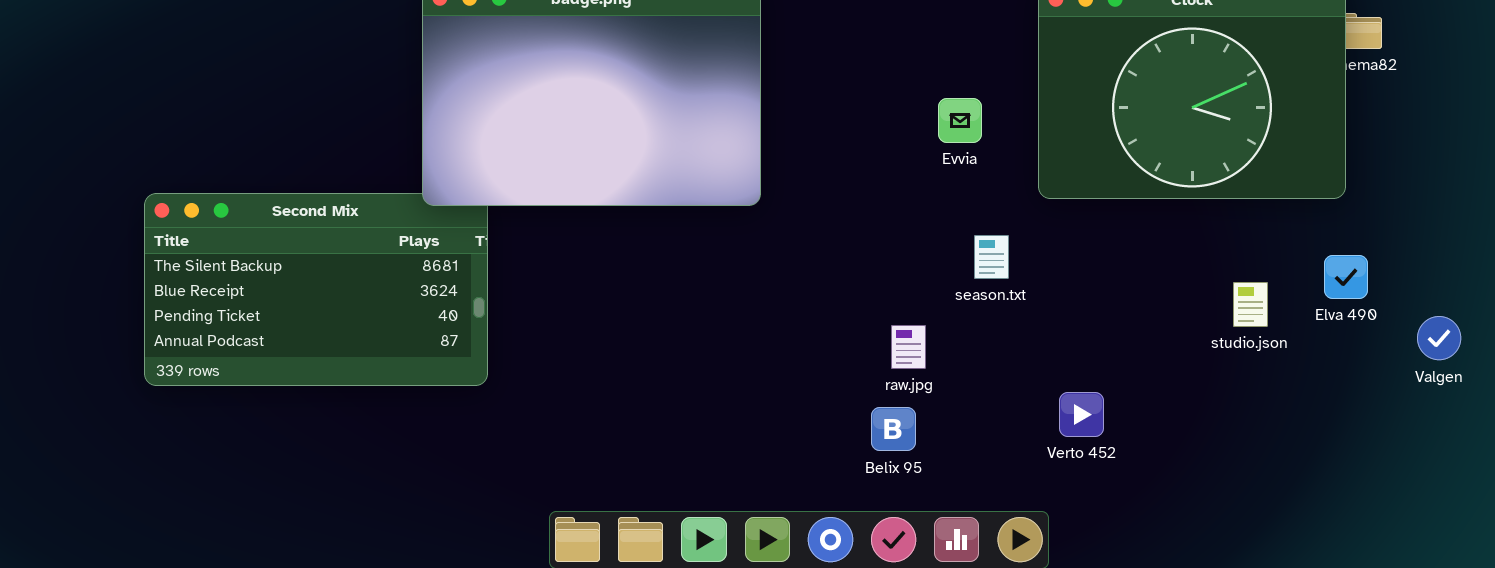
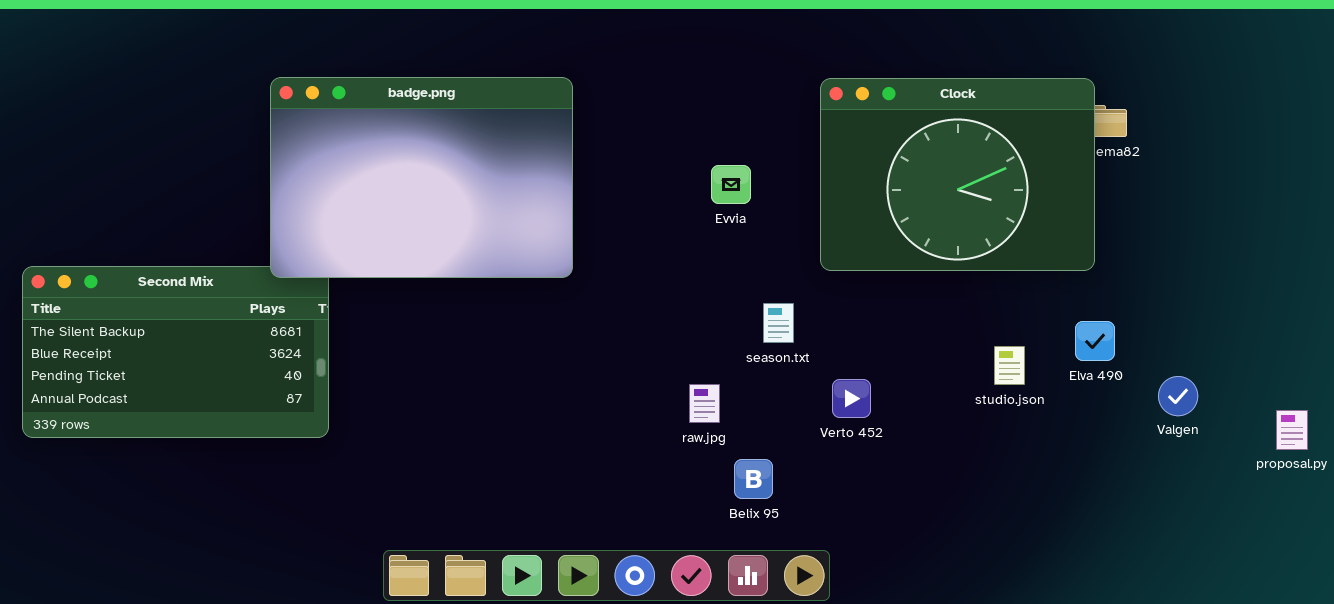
Evvia: [938,98,982,143] -> [711,165,751,204], moved
Verto 452: [1059,392,1104,437] -> [832,379,871,418], moved
Belix 95: [871,407,916,451] -> [734,459,773,499], moved

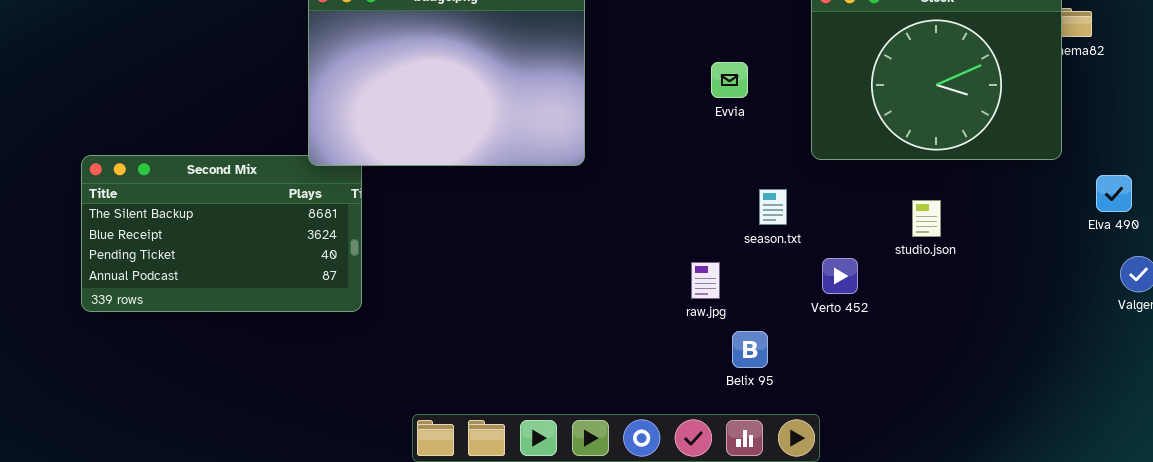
Elva 490: [1075,321,1115,361] -> [1096,175,1132,212], moved
studio.json: [994,346,1025,385] -> [912,200,941,237], moved

